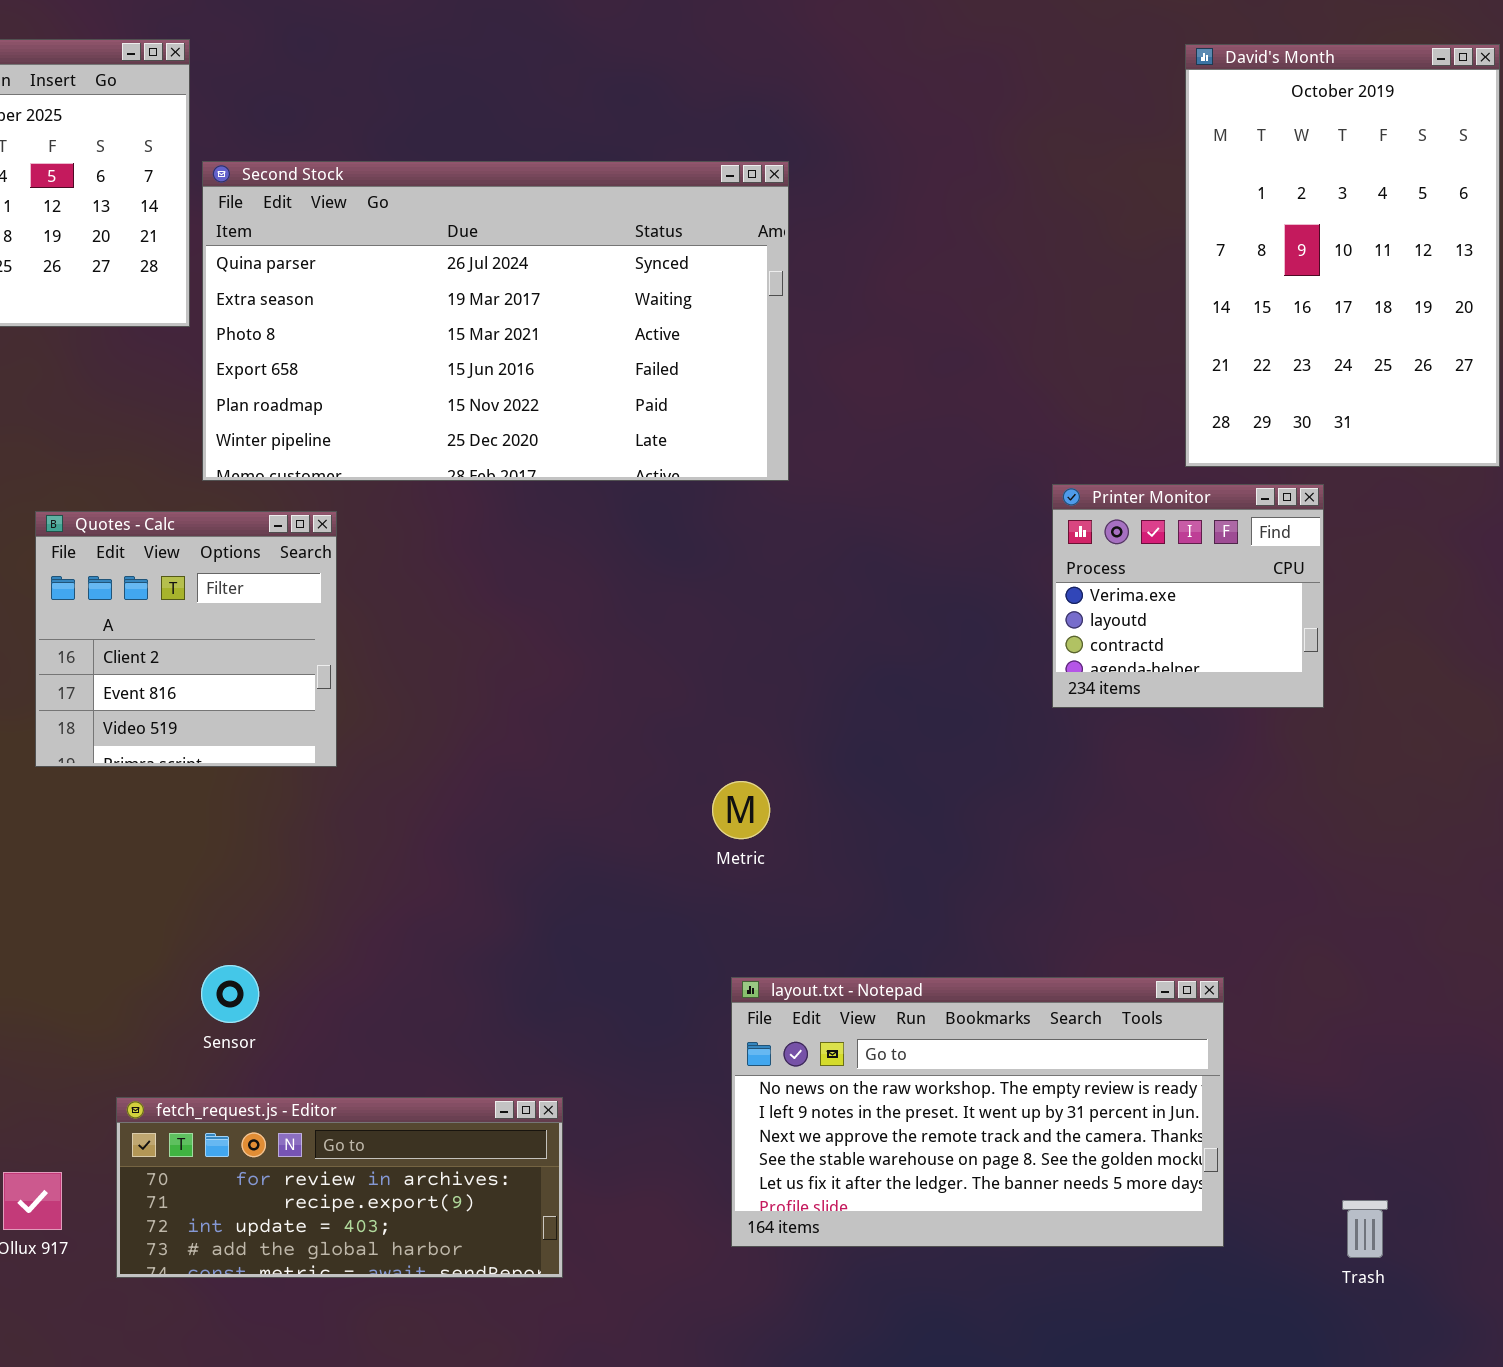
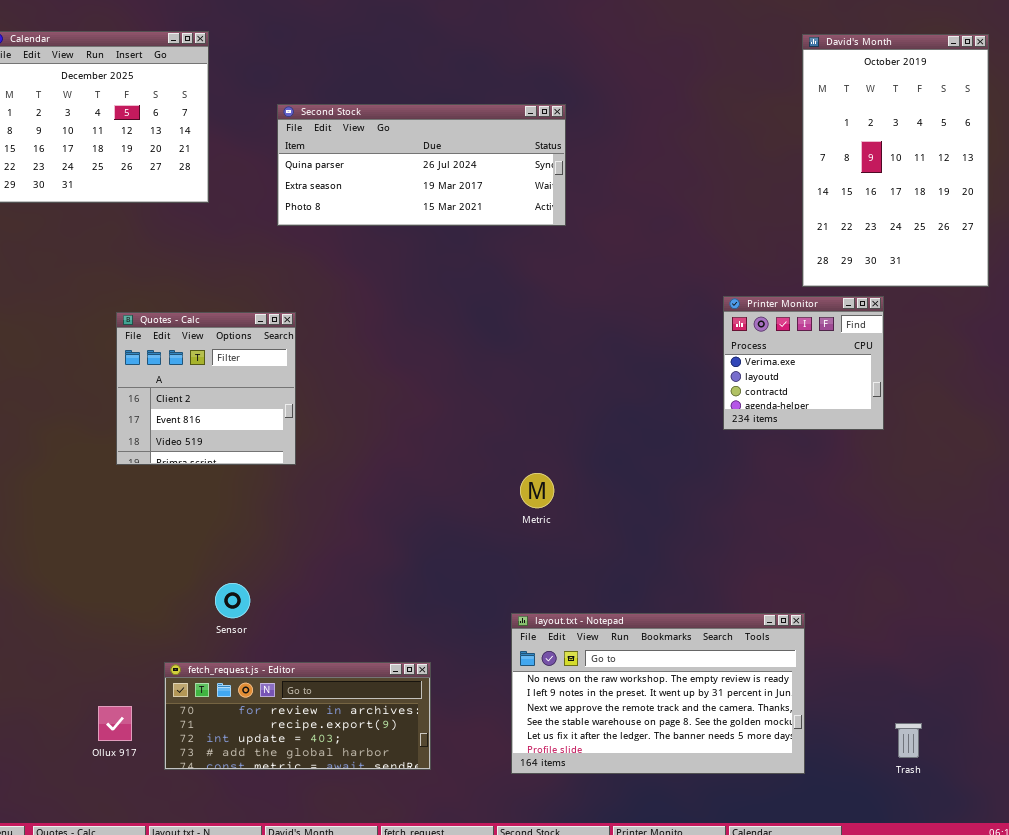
Second Stock: [202,161,789,481] -> [277,104,566,226], resized
layout.txt - Notepad: [731,977,1224,1247] -> [511,613,805,774], moved

